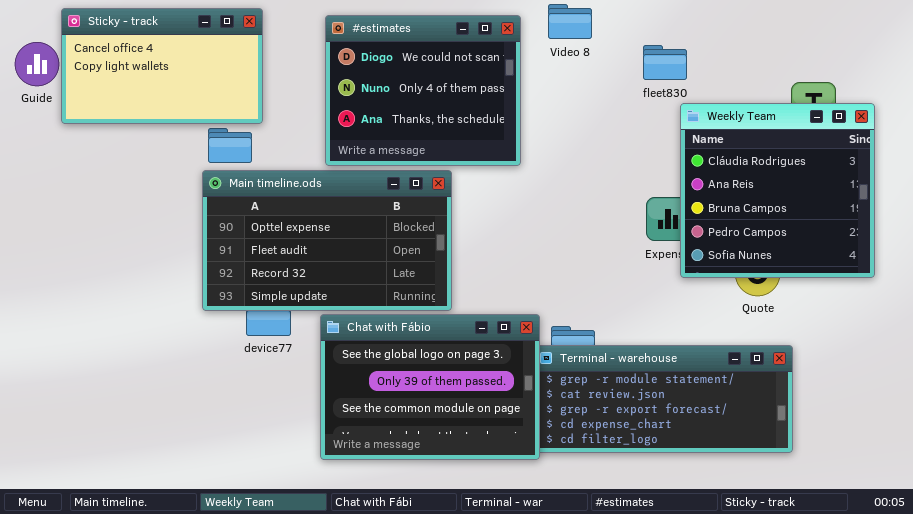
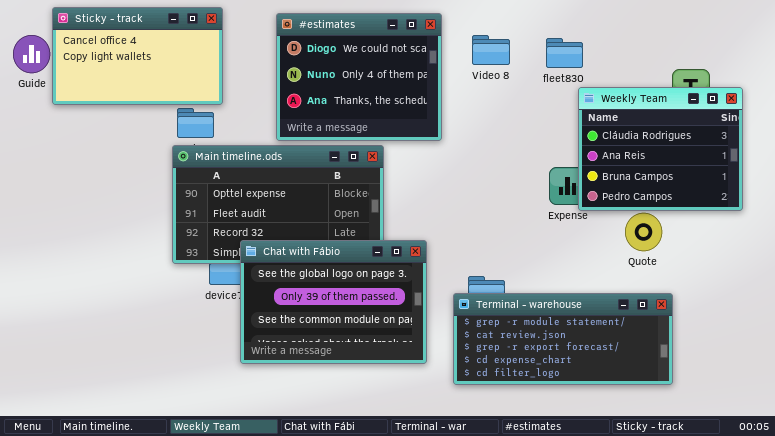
Video 8: [548,4,592,39] -> [472,35,510,65], moved
Weekly Team: [680,103,875,278] -> [578,87,743,211], resized
Chat with Fábio: [320,314,540,460] -> [240,240,427,364], moved

